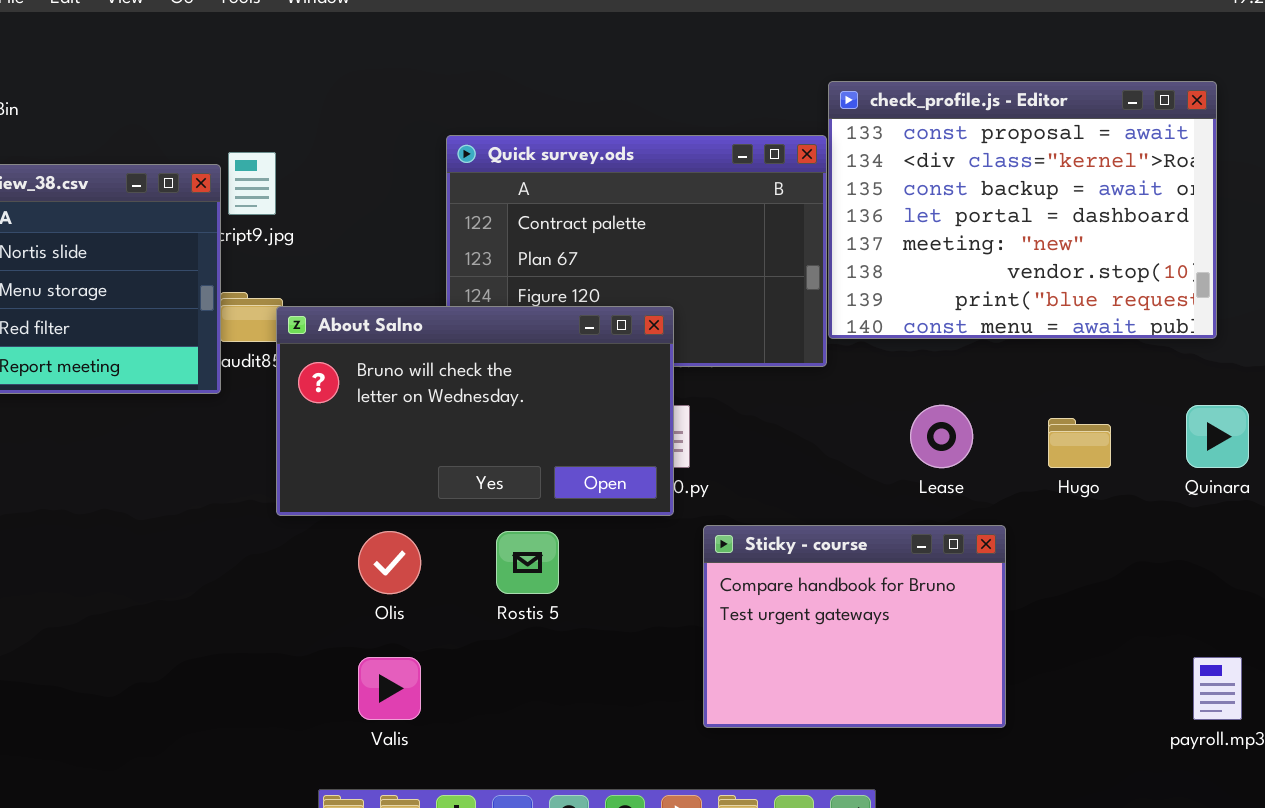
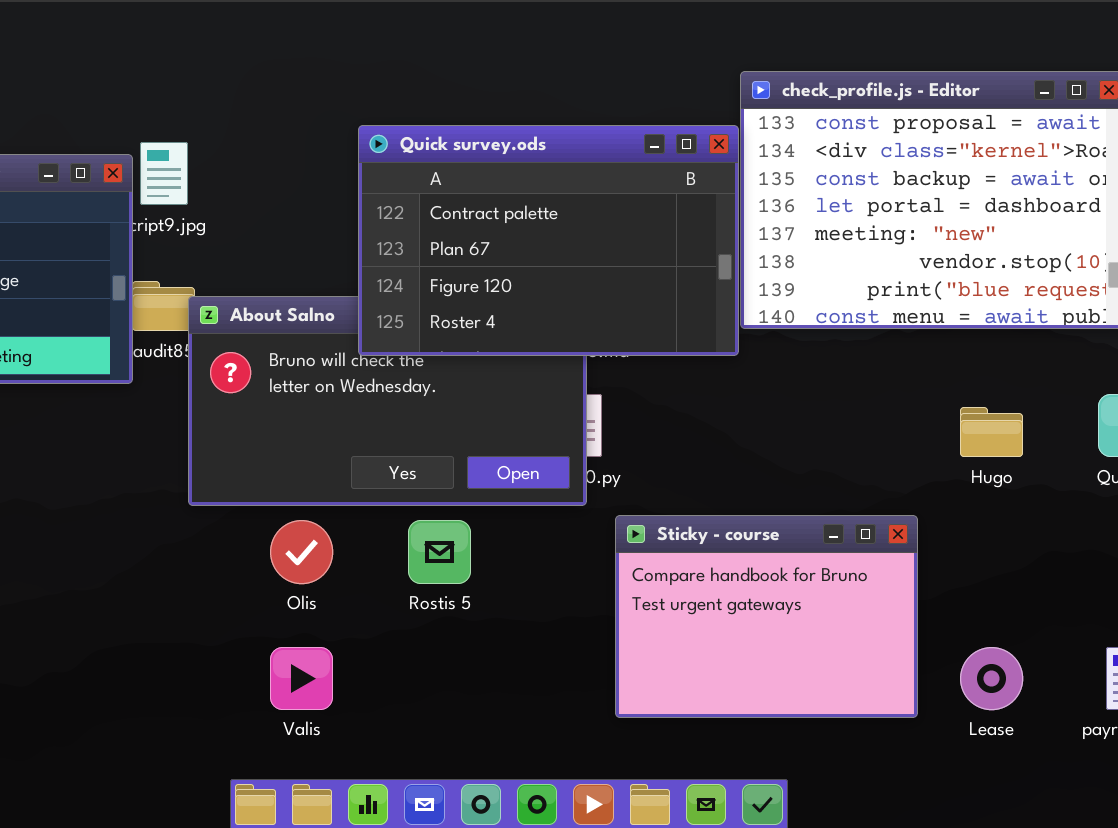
Quick survey.ods: [446,135,827,367] -> [358,125,739,356], raised
Lease: [910,405,973,468] -> [960,647,1023,710], moved

